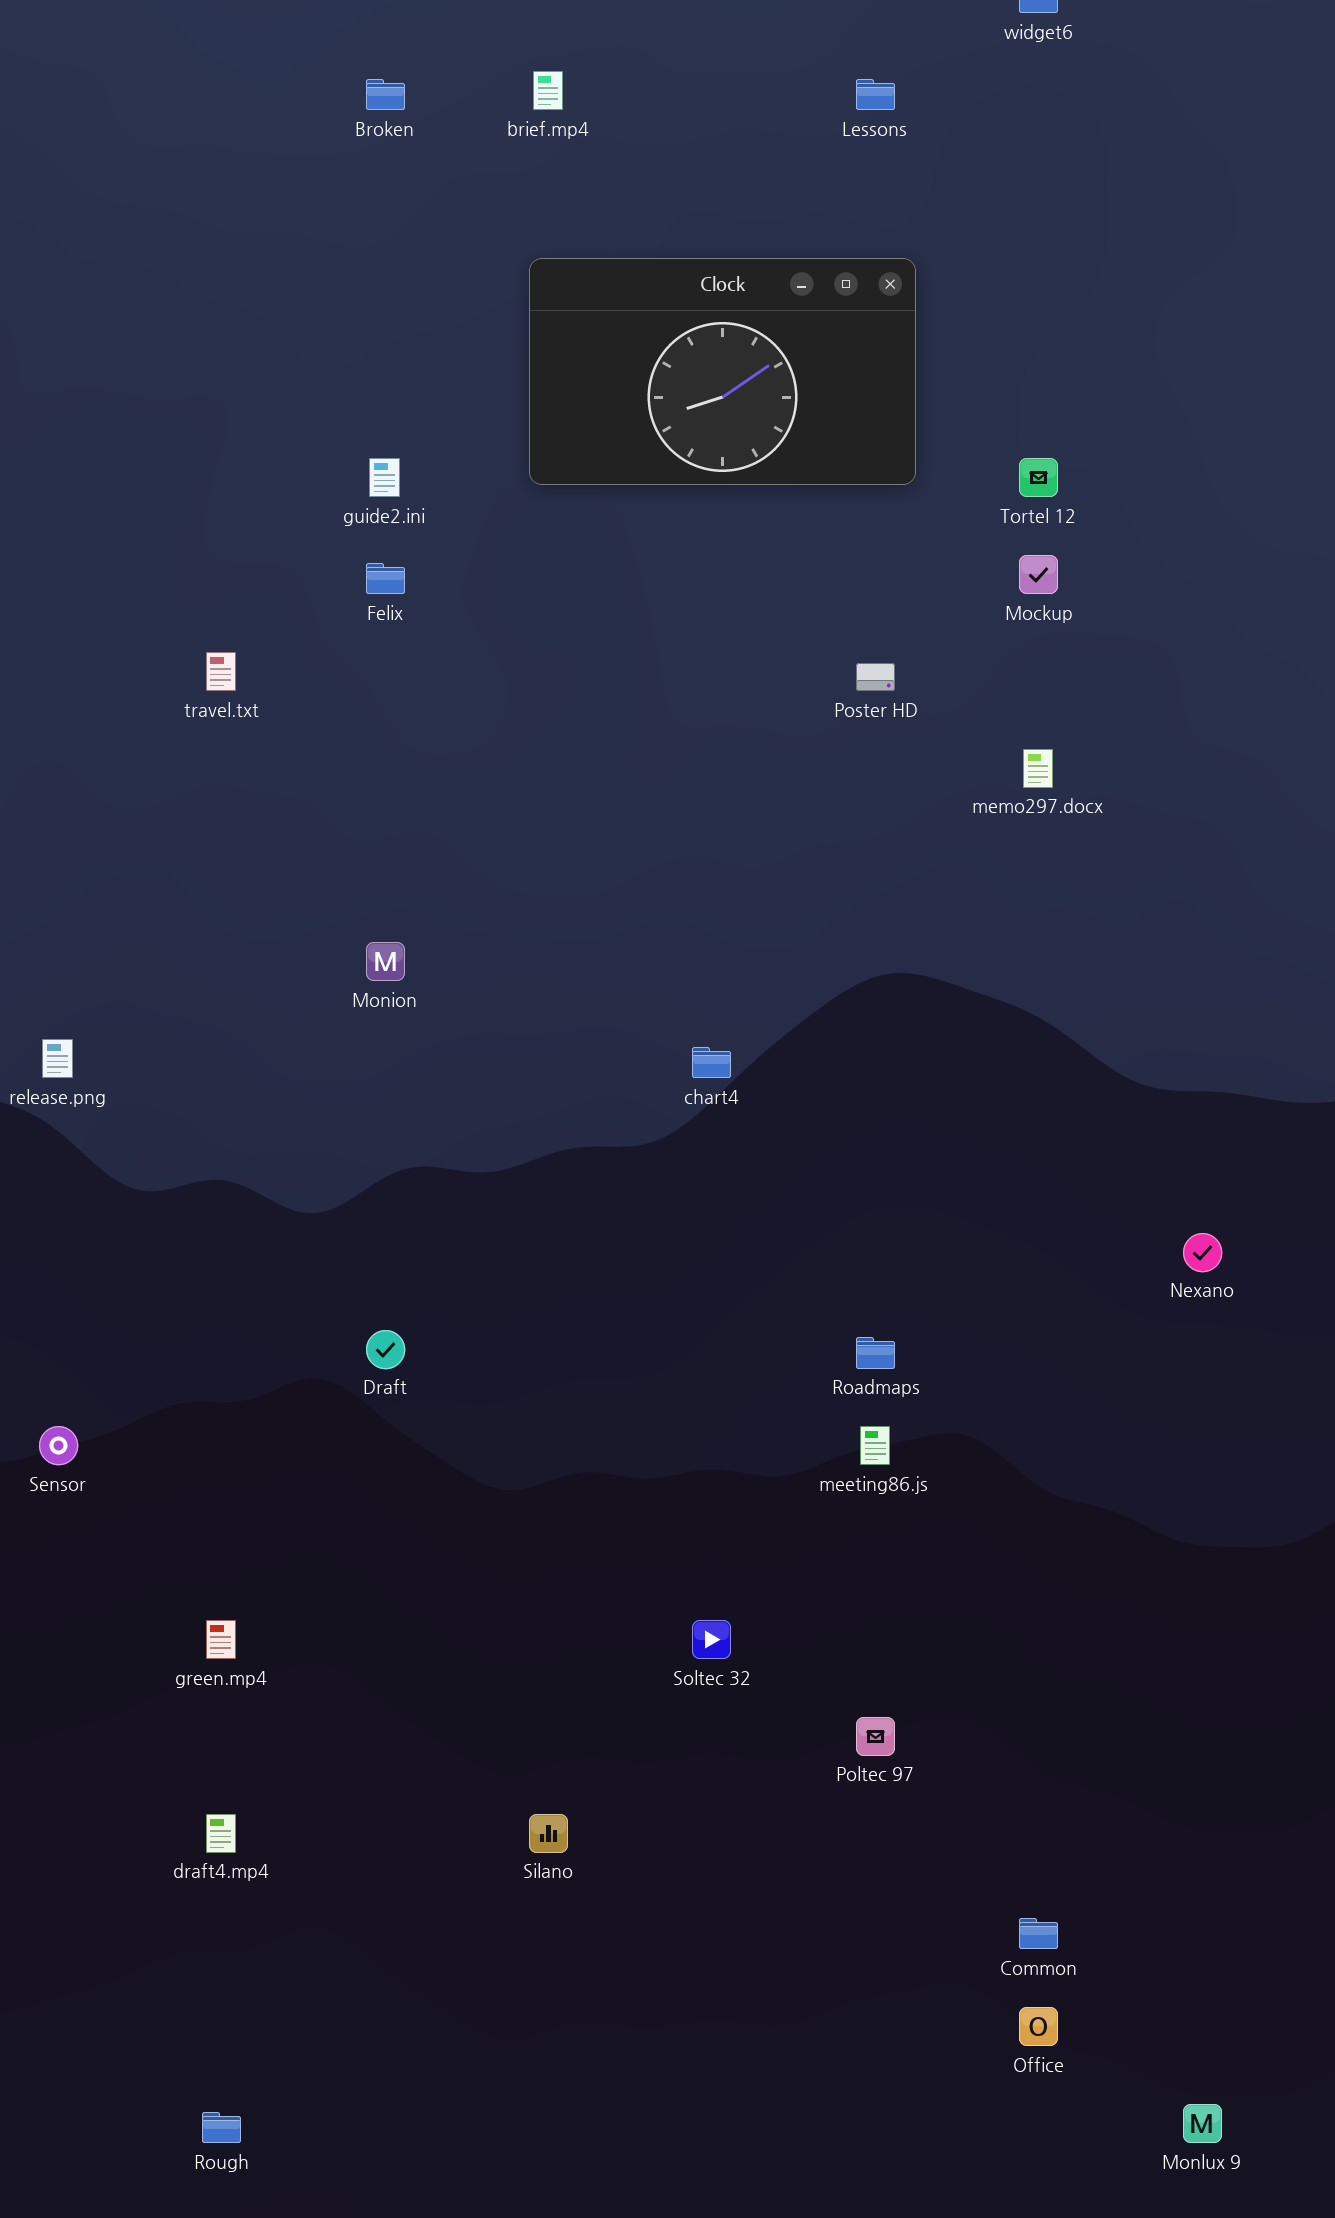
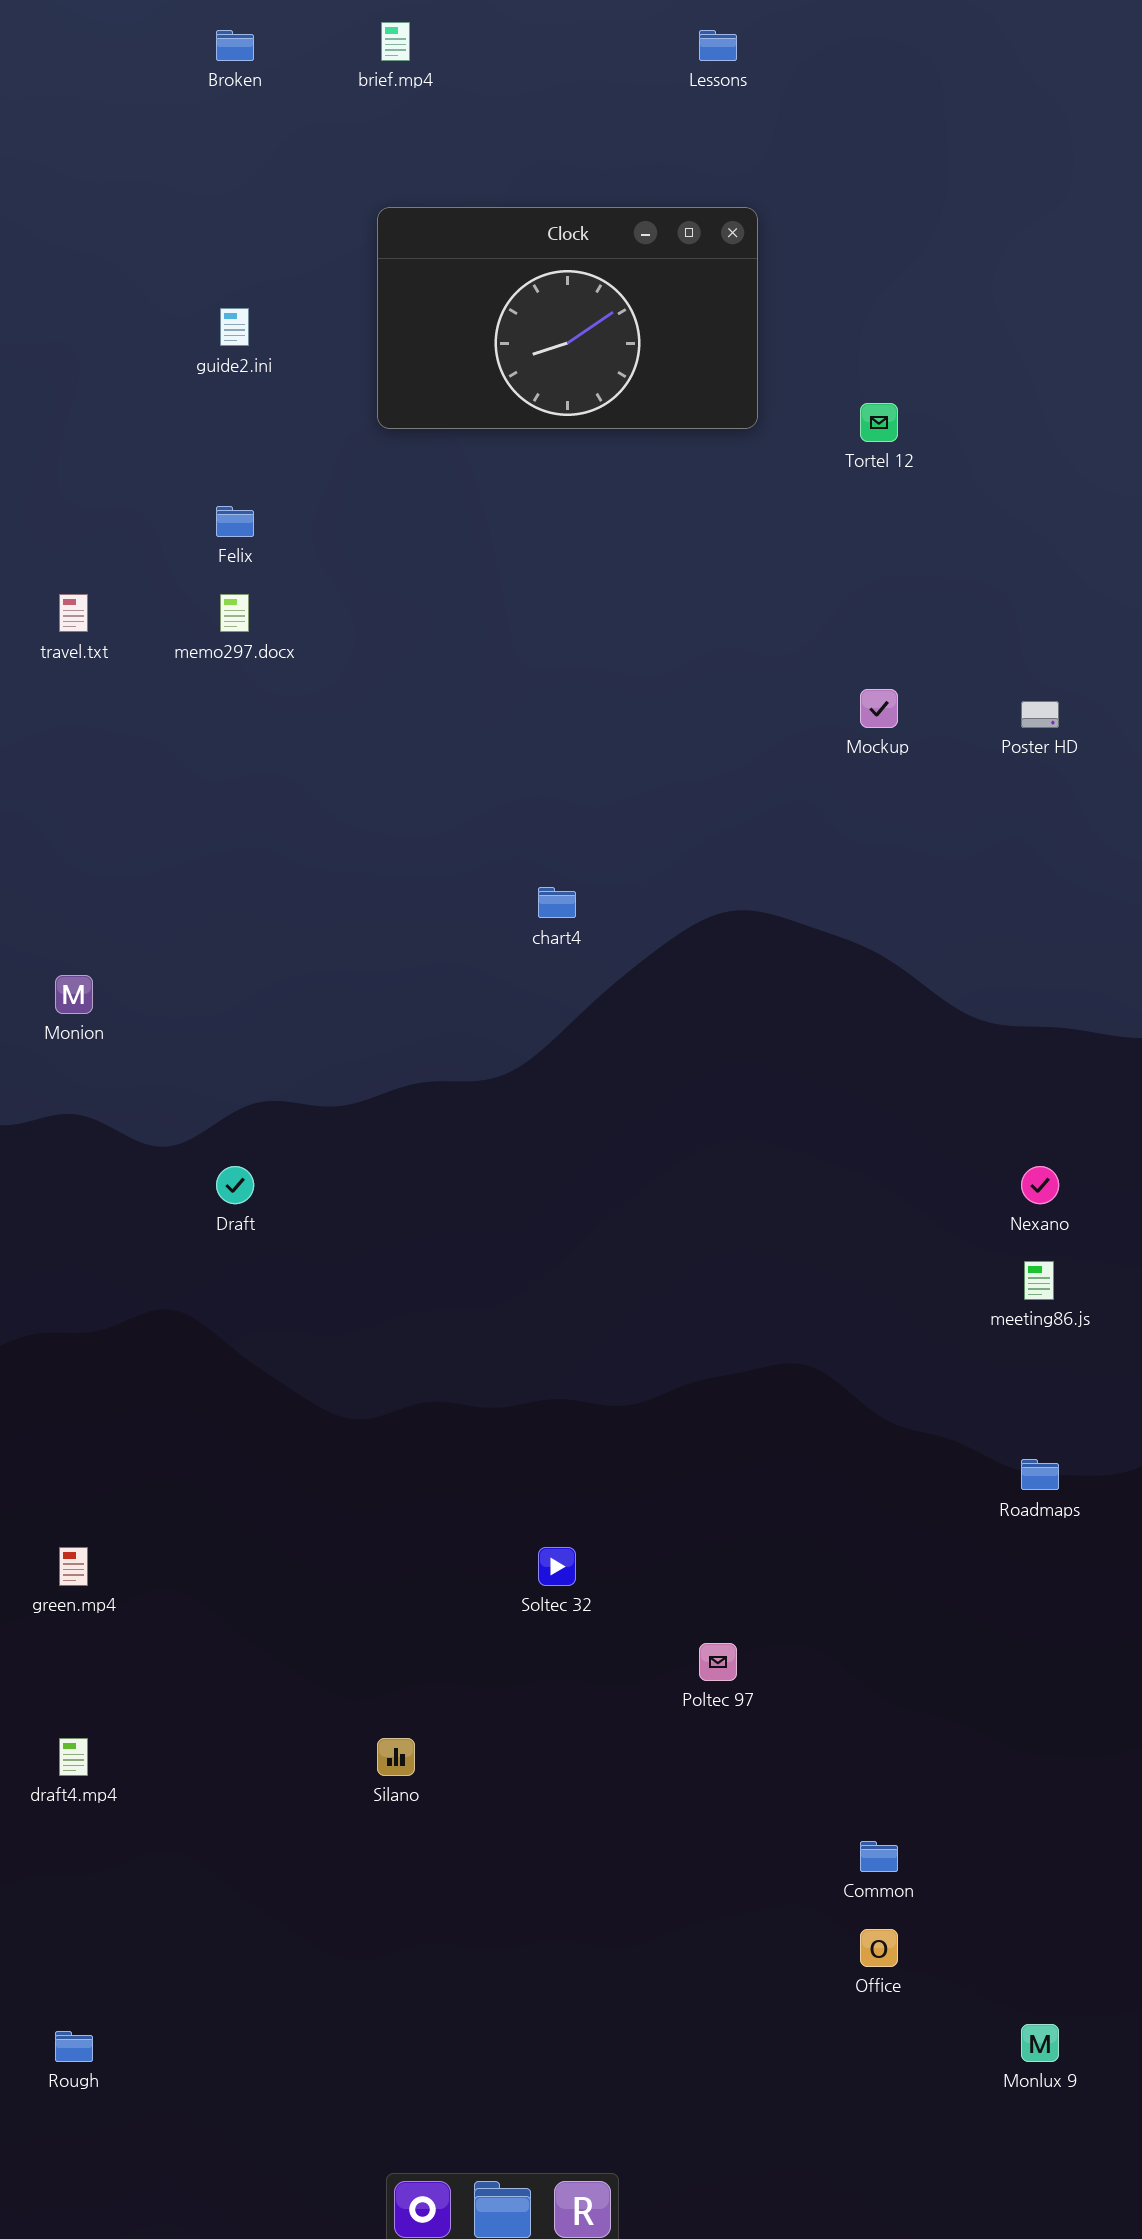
guide2.ini: [369,458,400,497] -> [220,308,249,346], moved
Mockup: [1019,555,1058,594] -> [860,689,898,728], moved
Poster HD: [856,663,895,691] -> [1021,701,1059,728], moved
memo297.docx: [1023,749,1053,788] -> [220,594,249,632], moved
Monion: [366,942,405,981] -> [55,975,93,1014], moved
chart4: [692,1047,731,1078] -> [538,887,576,918], moved
Draft: [366,1330,405,1369] -> [216,1166,254,1204], moved
Roadmaps: [856,1337,895,1369] -> [1021,1459,1059,1490], moved
meeting86.js: [860,1426,890,1465] -> [1024,1261,1054,1300], moved

